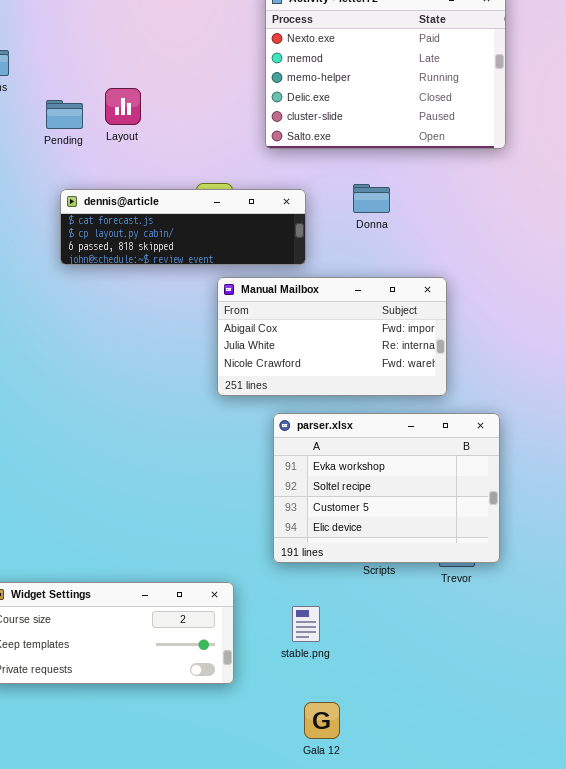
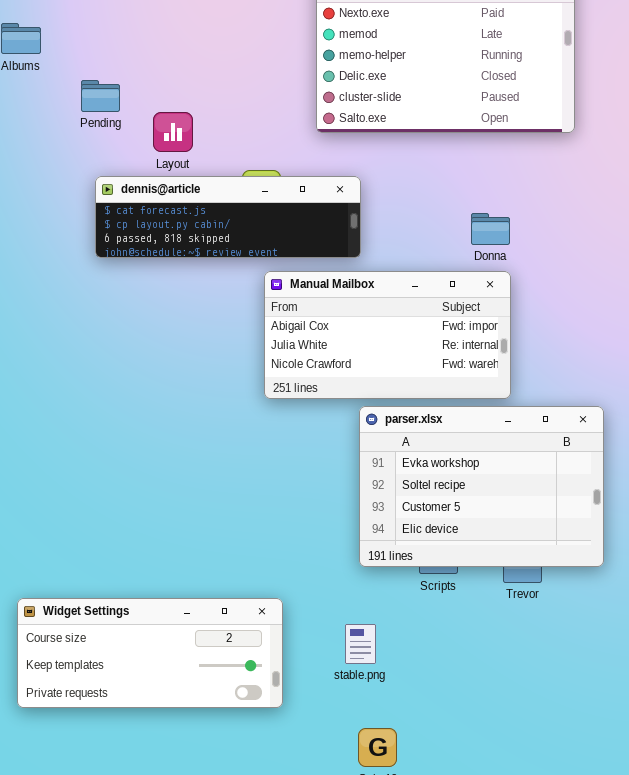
Layout: [105,88,141,125] -> [153,112,193,152], moved
Donna: [353,184,390,213] -> [471,213,510,245], moved
parser.xlsx: [273,413,500,563] -> [359,406,604,567], moved

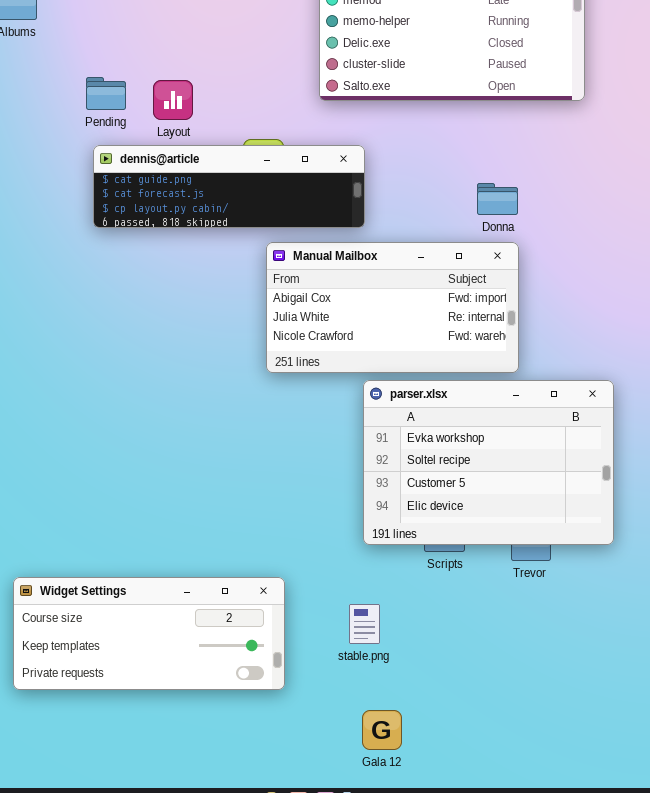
Pending: [81,80,120,112] -> [86,77,126,110], moved
dennis@article: [95,176,361,258] -> [93,145,365,228], scrolled up 1 row

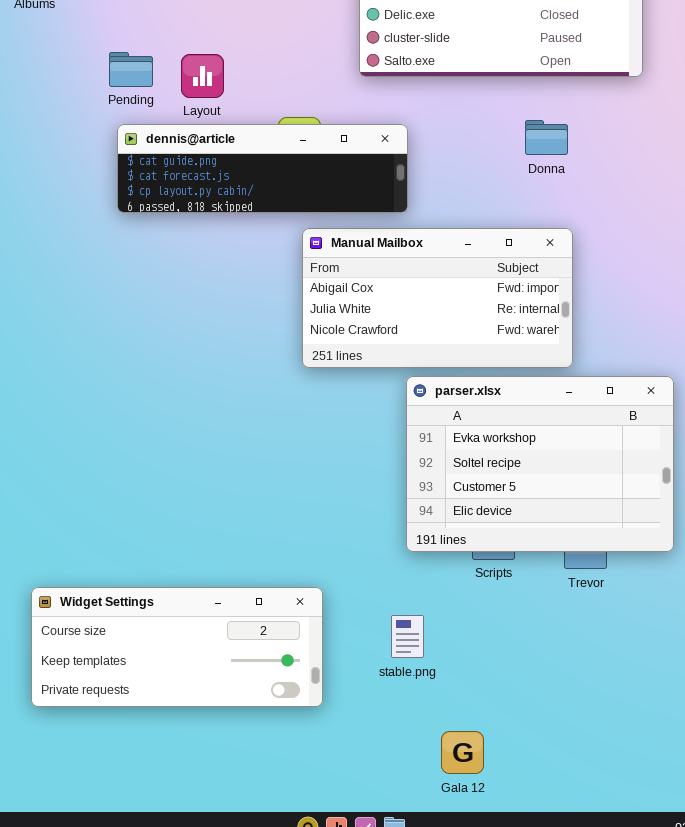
Donna: [477,183,518,215] -> [525,120,568,155], moved
Gala 12: [362,710,402,750] -> [441,731,484,774], moved

